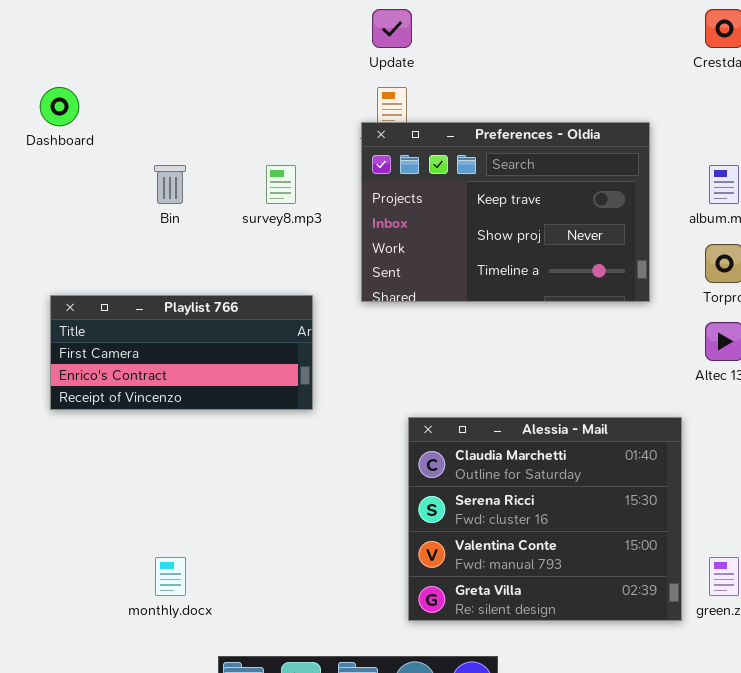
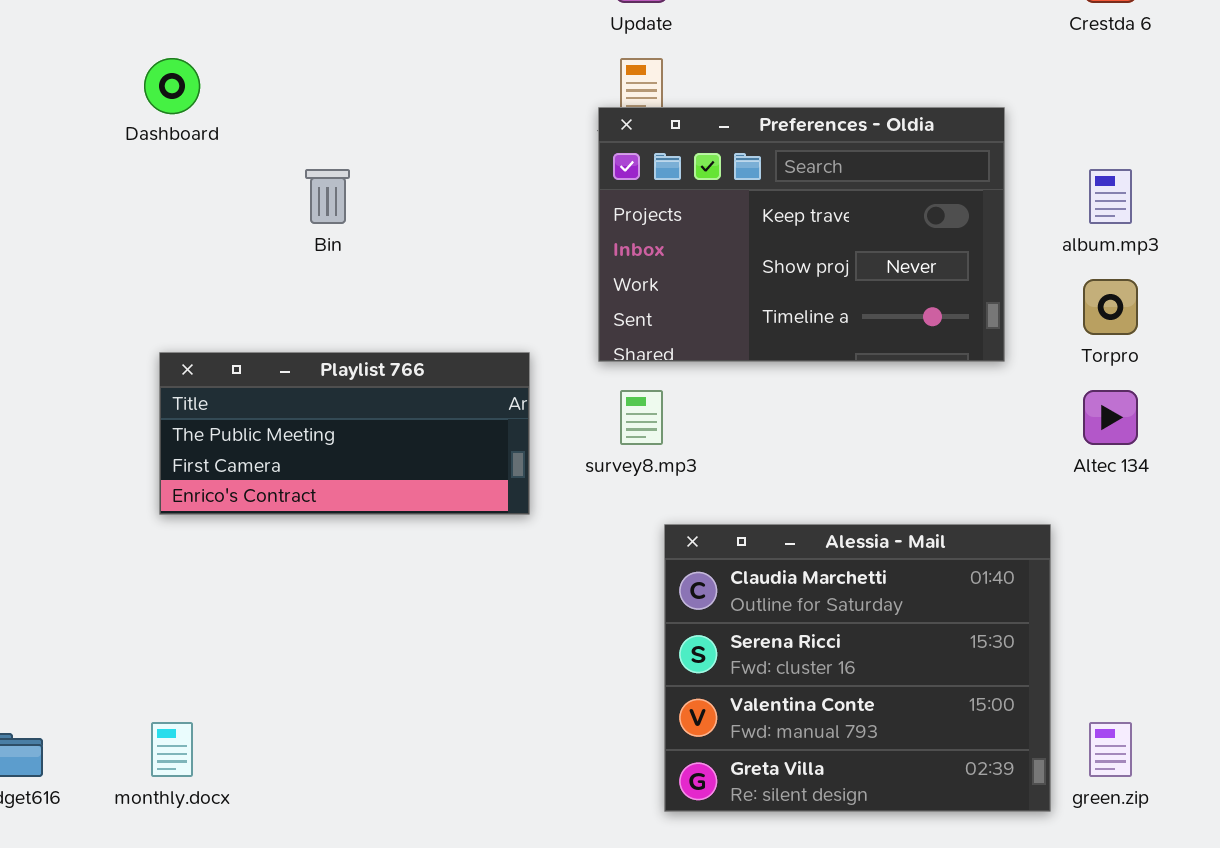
survey8.mp3: [266,165,296,204] -> [620,390,663,445], moved
Playlist 766: [50,295,313,410] -> [159,352,530,515], scrolled up 1 row
monthly.docx: [155,557,186,596] -> [151,722,193,777], moved

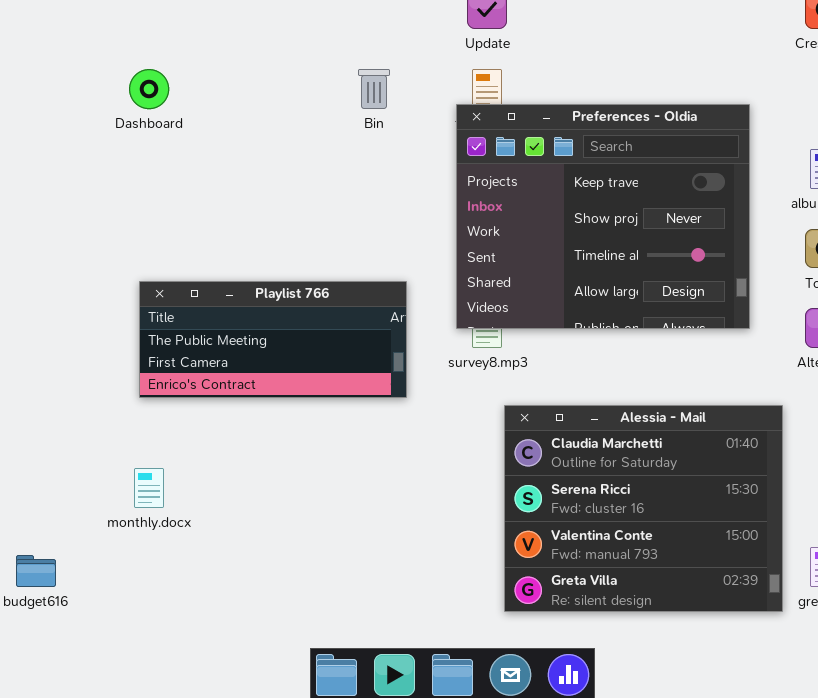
Preferences - Oldia: [598,107,1005,362] -> [456,104,750,329], resized
Bin: [305,169,350,224] -> [358,69,390,109], moved
monthly.docx: [151,722,193,777] -> [134,468,164,508], moved

